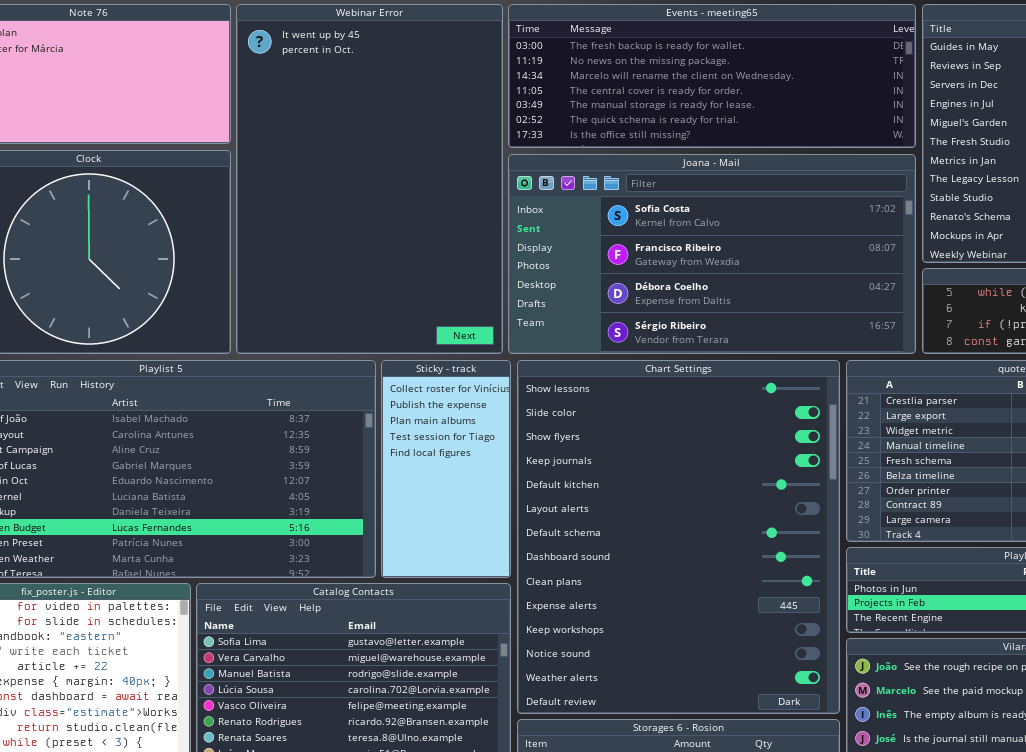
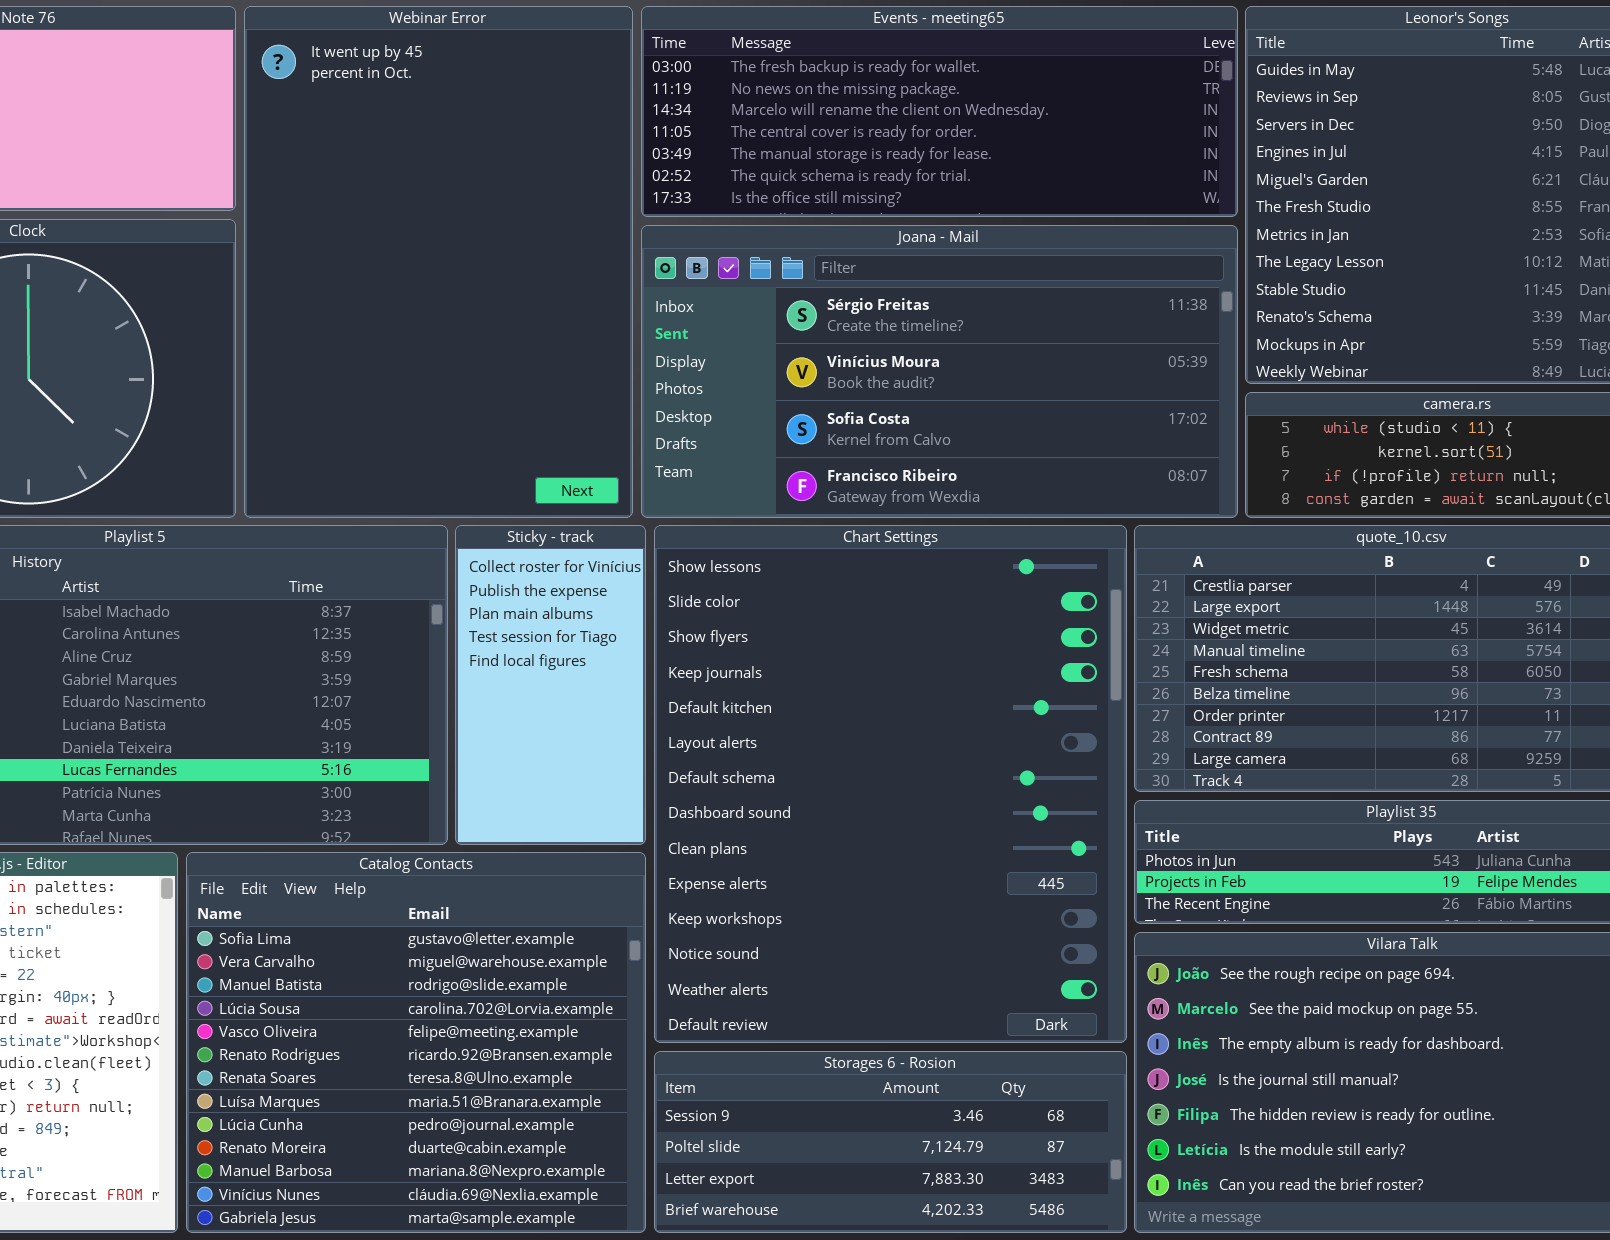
Joana - Mail: [508,154,916,354] -> [641,225,1238,518], scrolled up 2 rows

